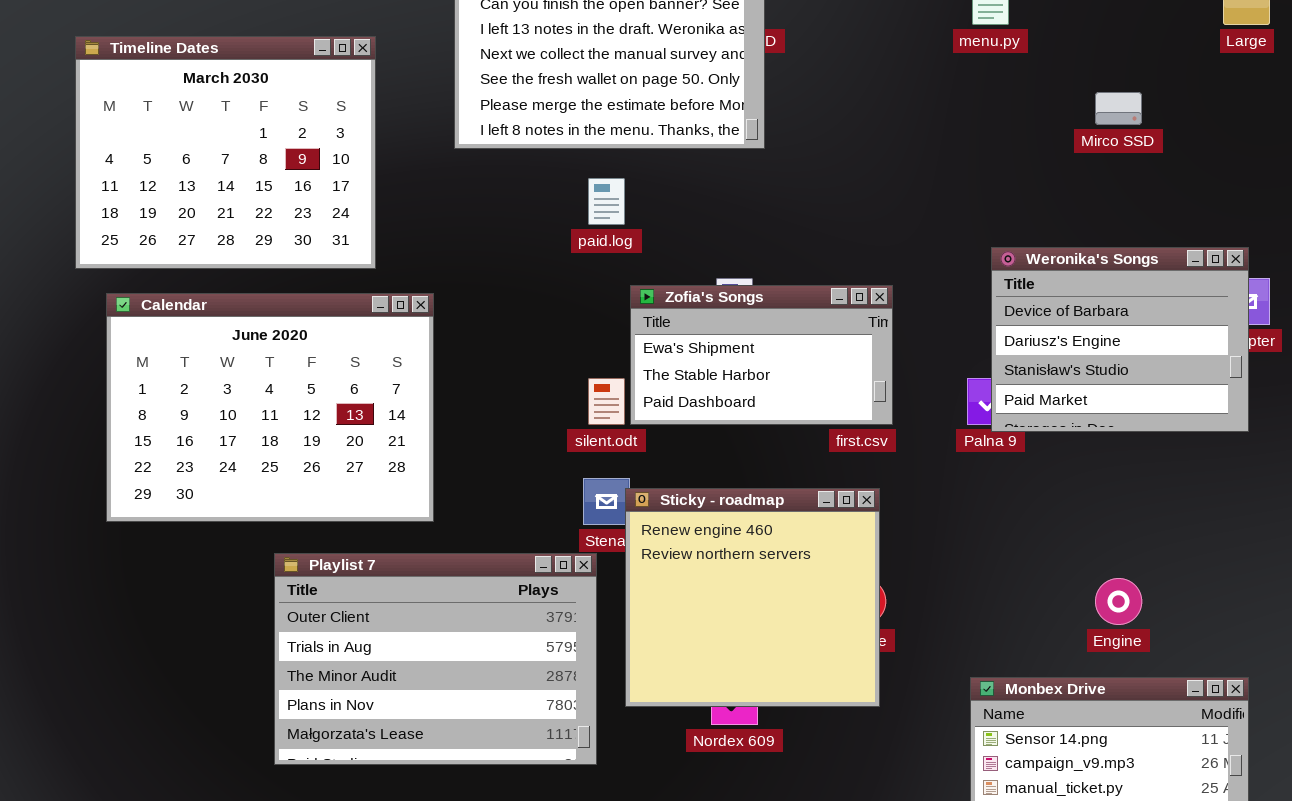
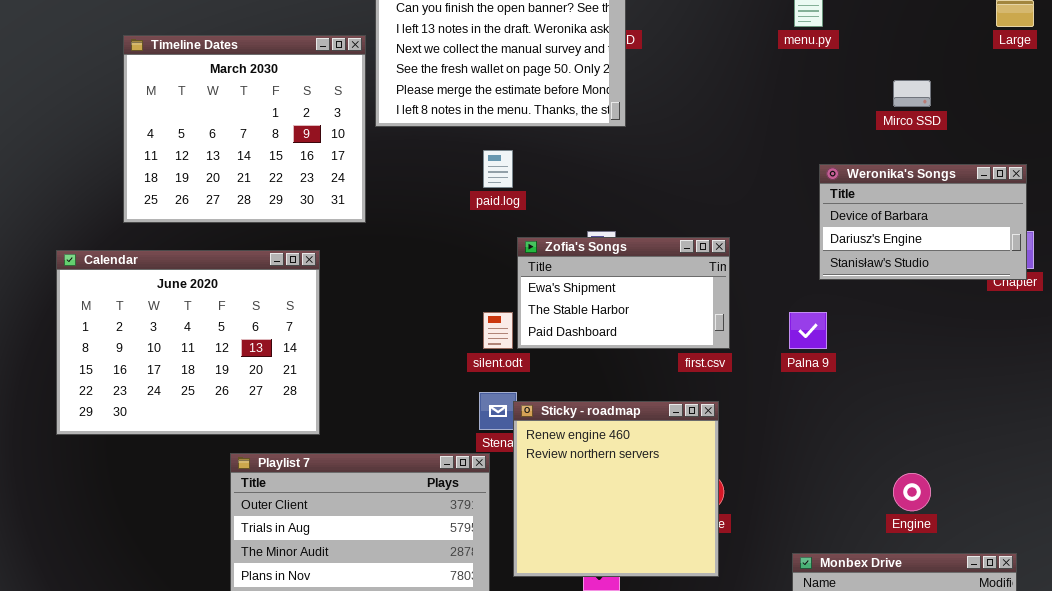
Timeline Dates: [75,36,376,269] -> [123,35,366,223], moved
Weronika's Songs: [991,247,1249,432] -> [819,164,1027,280], moved, resized
Calendar: [106,293,434,522] -> [56,250,320,435], moved

